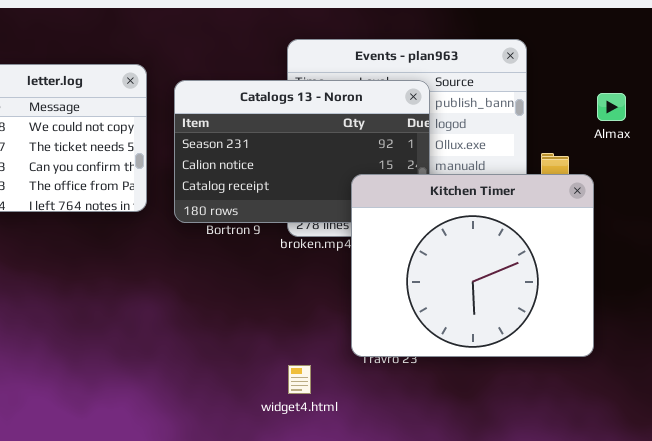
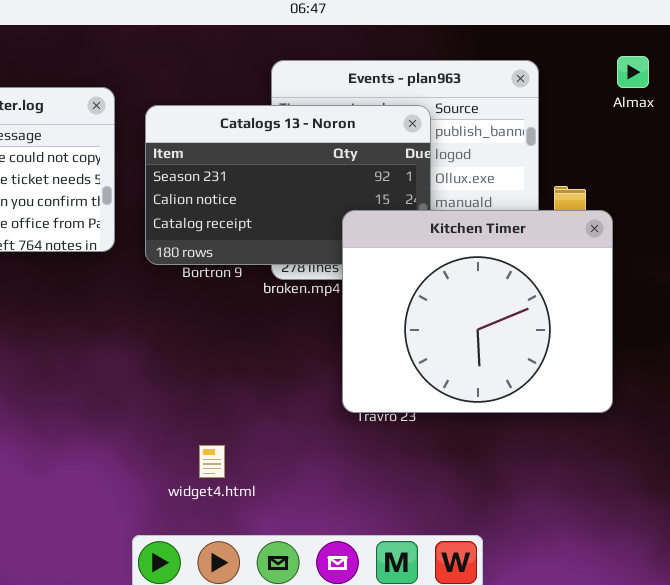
Almax: [597,93,626,121] -> [617,56,649,88], moved
widget4.html: [288,365,311,394] -> [199,445,225,478], moved

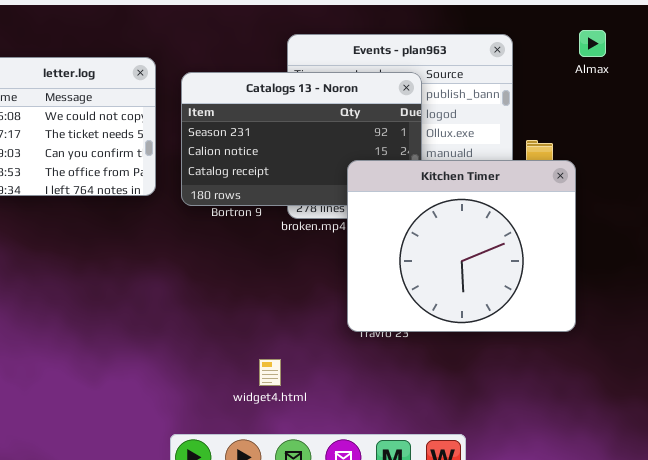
widget4.html: [199,445,225,478] -> [259,359,281,386], moved

